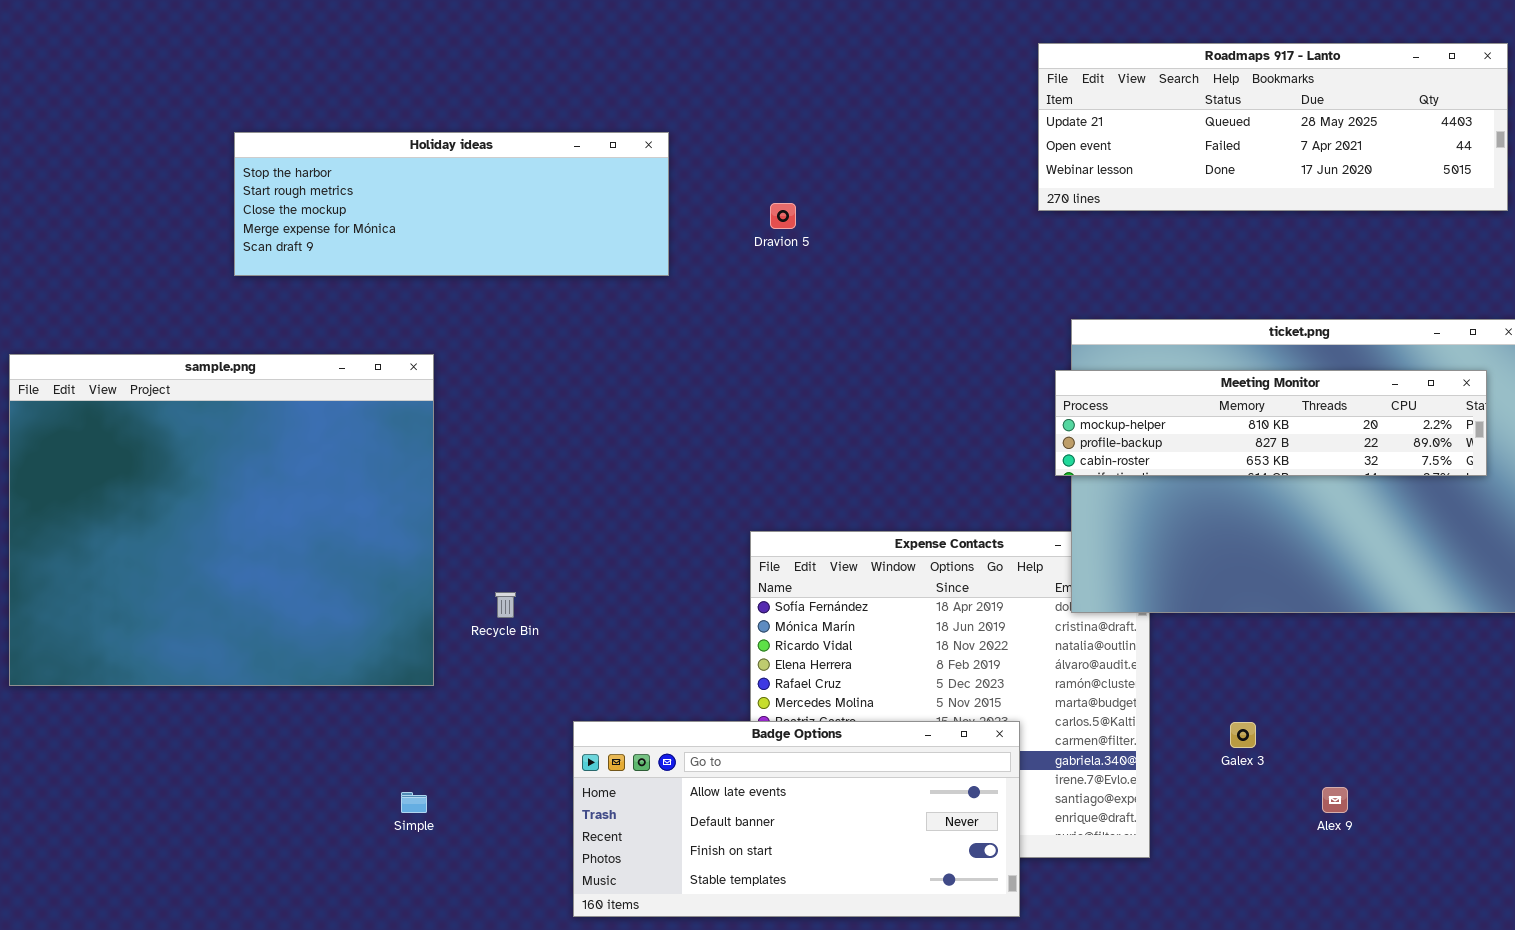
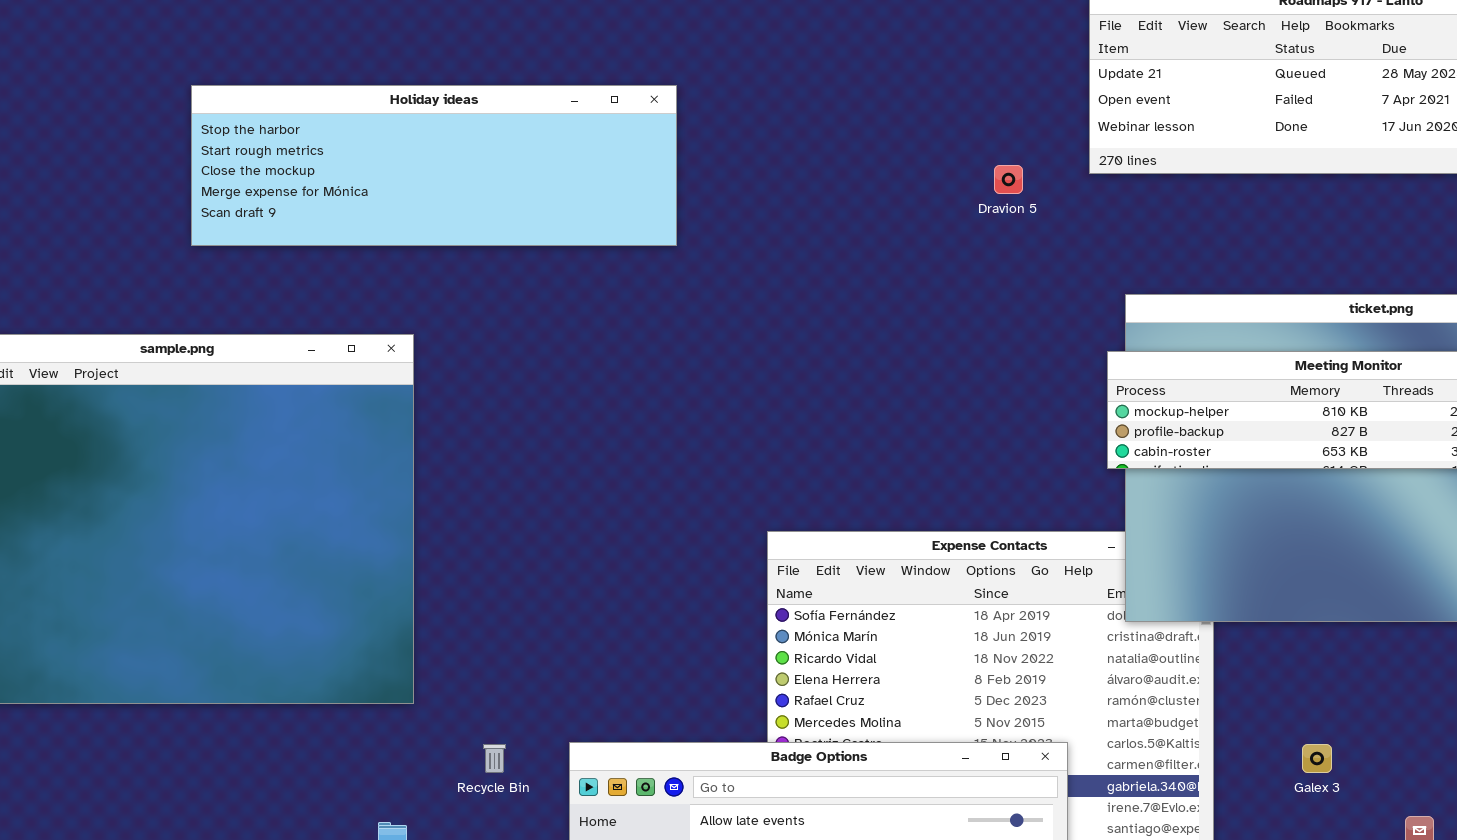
Dravion 5: [770,203,796,229] -> [994,165,1023,194], moved
Recycle Bin: [495,592,516,618] -> [483,744,506,773], moved

